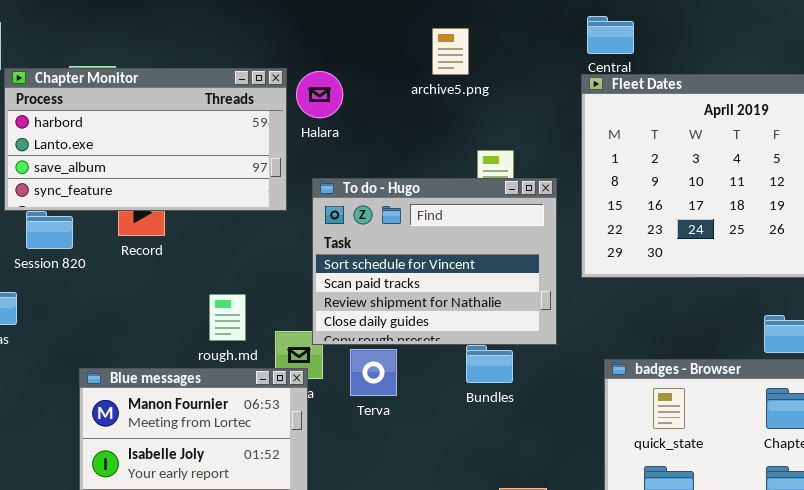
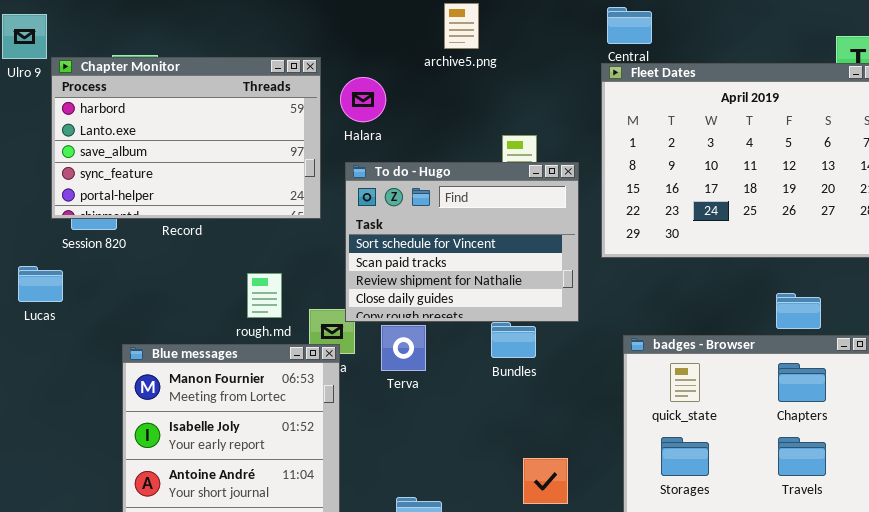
archive5.png: [432,28,469,75] -> [444,3,479,49], moved
Chapter Monitor: [4,68,287,211] -> [51,57,321,219], resized
Halara: [296,71,343,118] -> [340,77,386,122], moved

